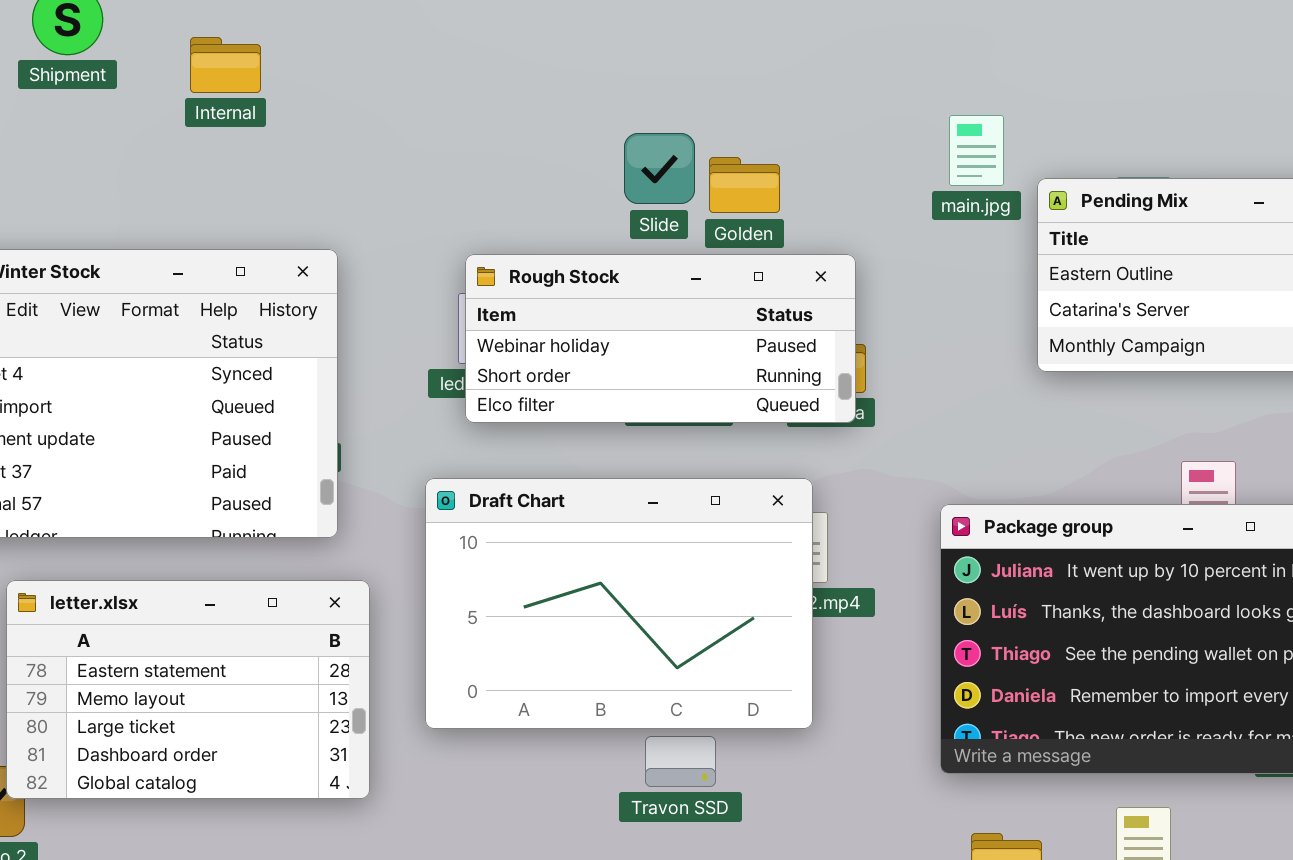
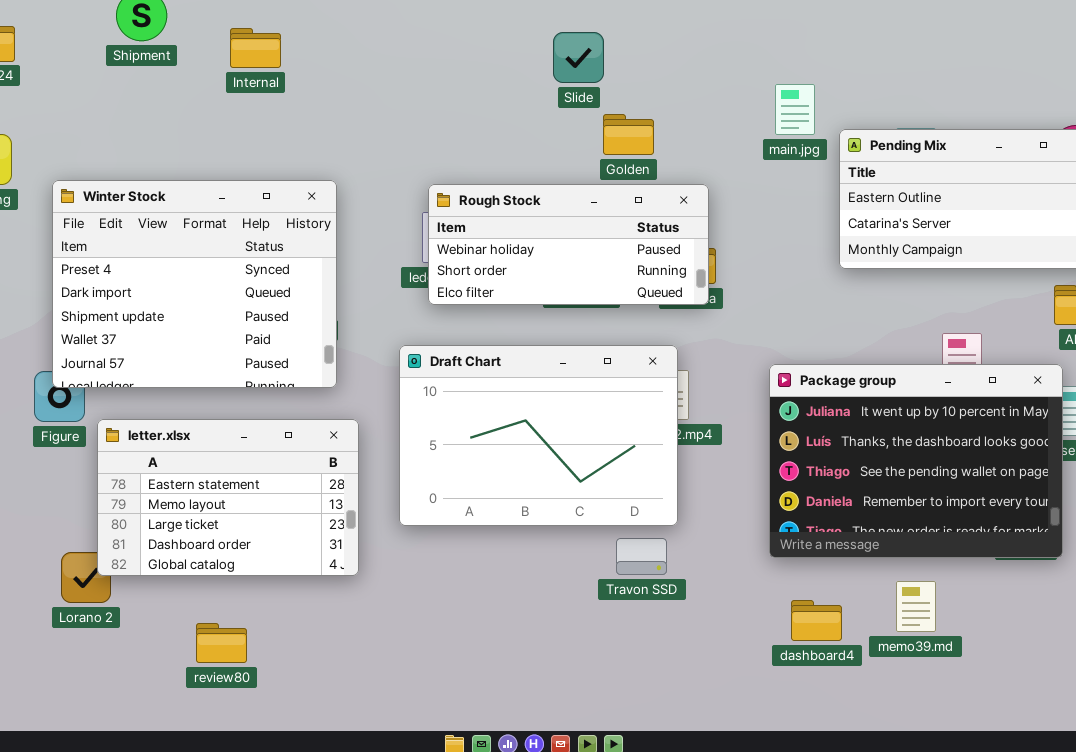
Slide: [624,133,695,204] -> [553,32,604,83], moved
Travon SSD: [645,736,716,787] -> [616,538,667,575], moved

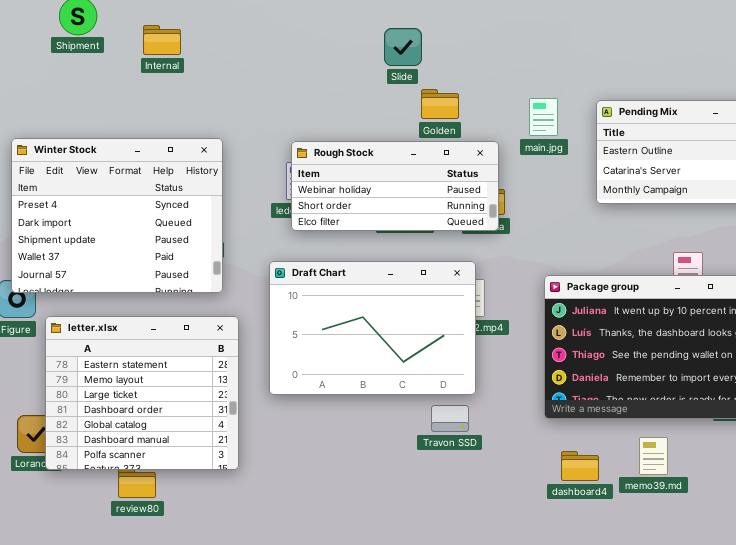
main.jpg: [775,84,815,135] -> [529,98,558,136], moved
letter.xlsx: [97,419,359,576] -> [45,316,239,470], resized

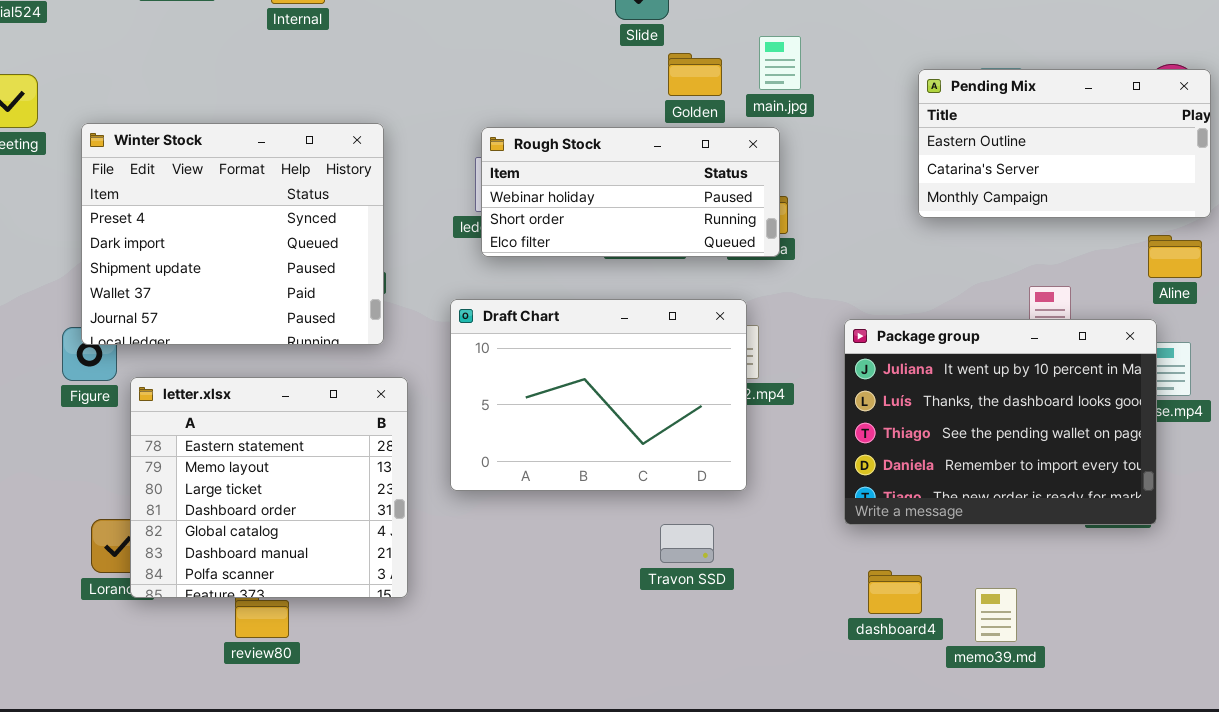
main.jpg: [529,98,558,136] -> [759,36,801,90], moved
Travon SSD: [431,405,469,432] -> [660,524,714,563], moved
memo39.md: [639,437,668,475] -> [975,588,1017,642], moved

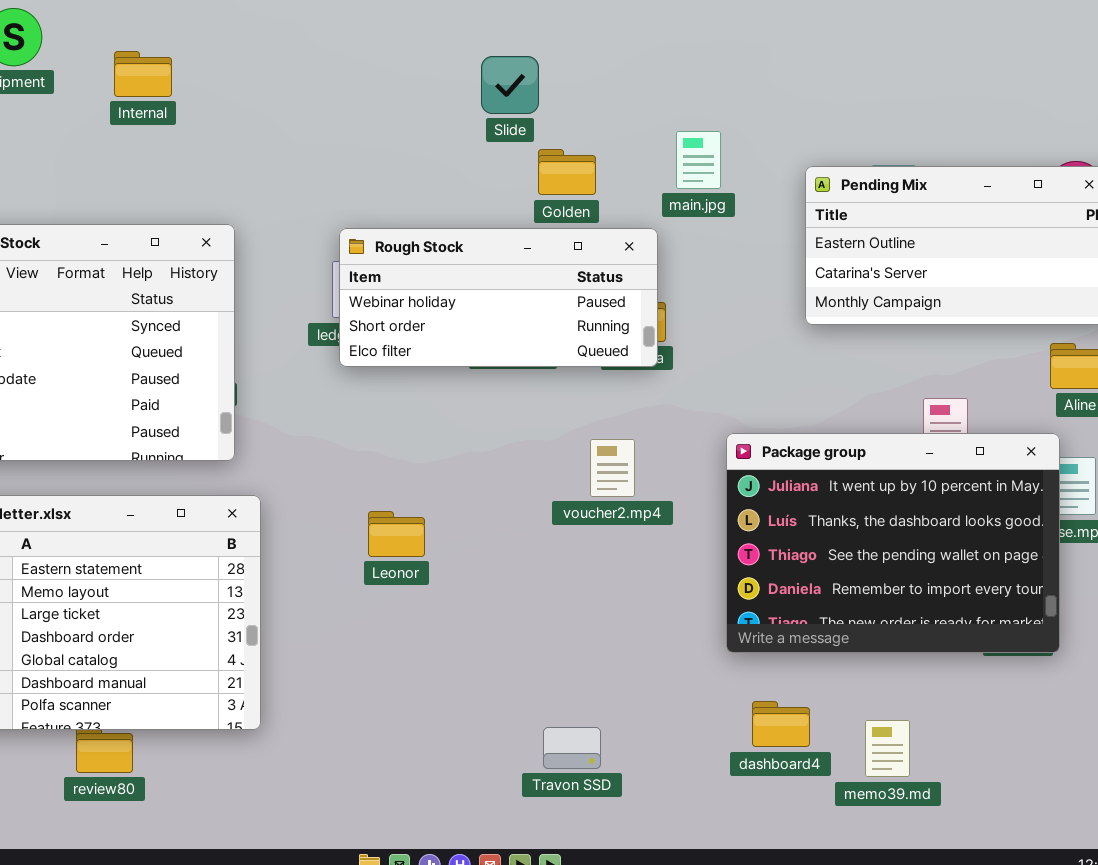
main.jpg: [759,36,801,90] -> [676,131,721,189], moved
Draft Chart: [450,299,747,491] -> none, closed
Travon SSD: [660,524,714,563] -> [543,727,601,769], moved

